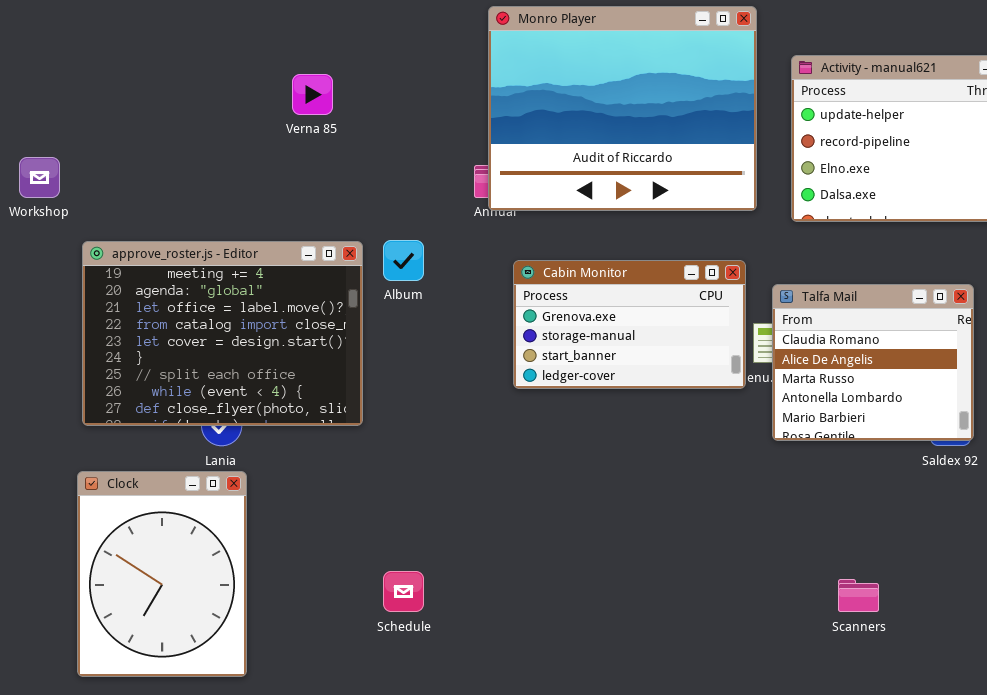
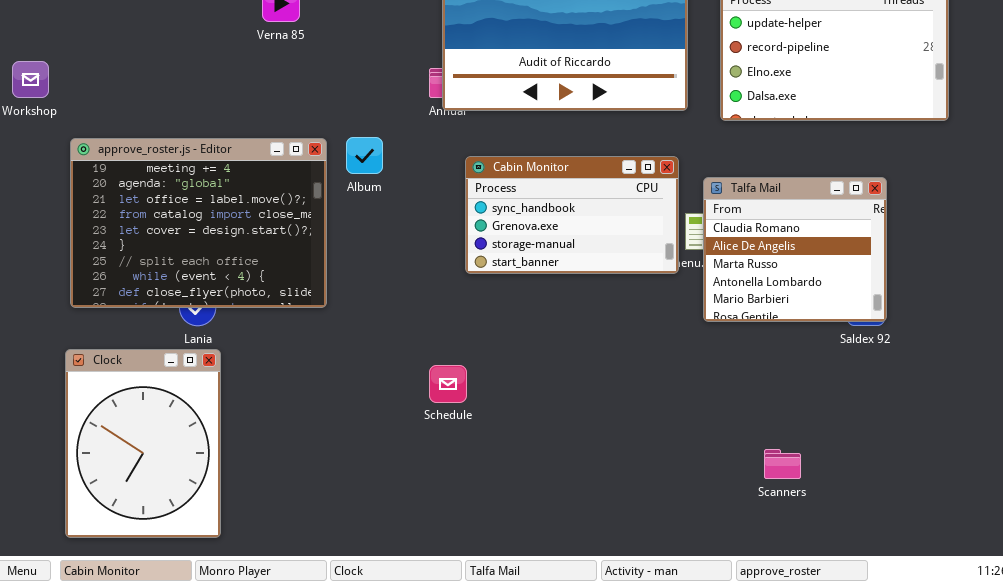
Cabin Monitor: [513,260,746,389] -> [465,156,679,274], scrolled up 1 row
Schedule: [383,571,424,612] -> [429,365,467,403], moved

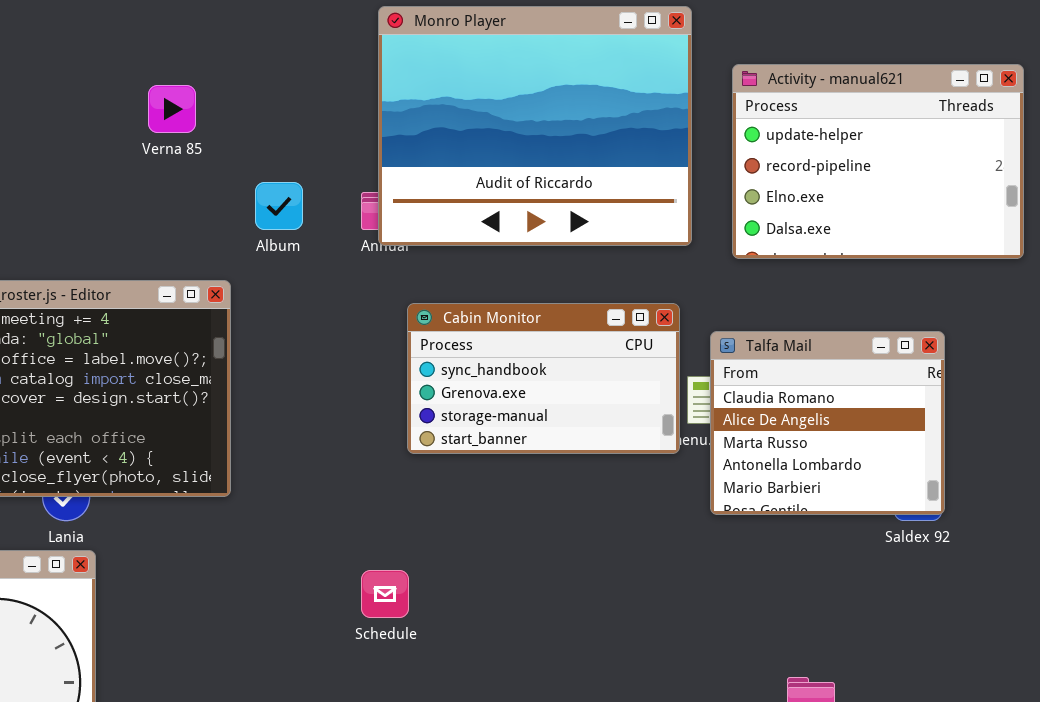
Album: [346,137,383,174] -> [255,182,303,230], moved

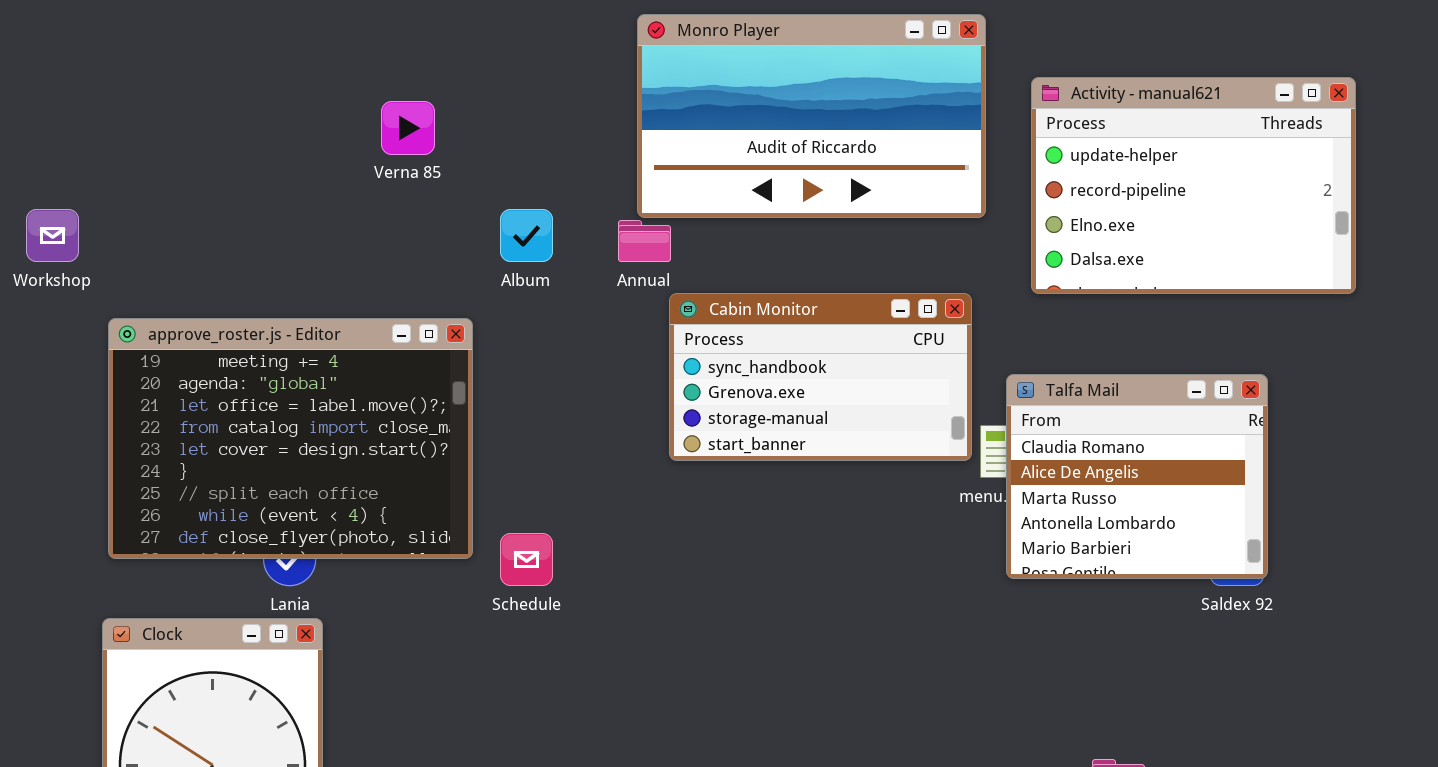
Monro Player: [378,6,692,246] -> [637,14,986,218], resized
Cabin Monitor: [407,303,680,454] -> [669,293,972,461], moved
Schedule: [361,570,409,618] -> [500,533,553,586], moved

